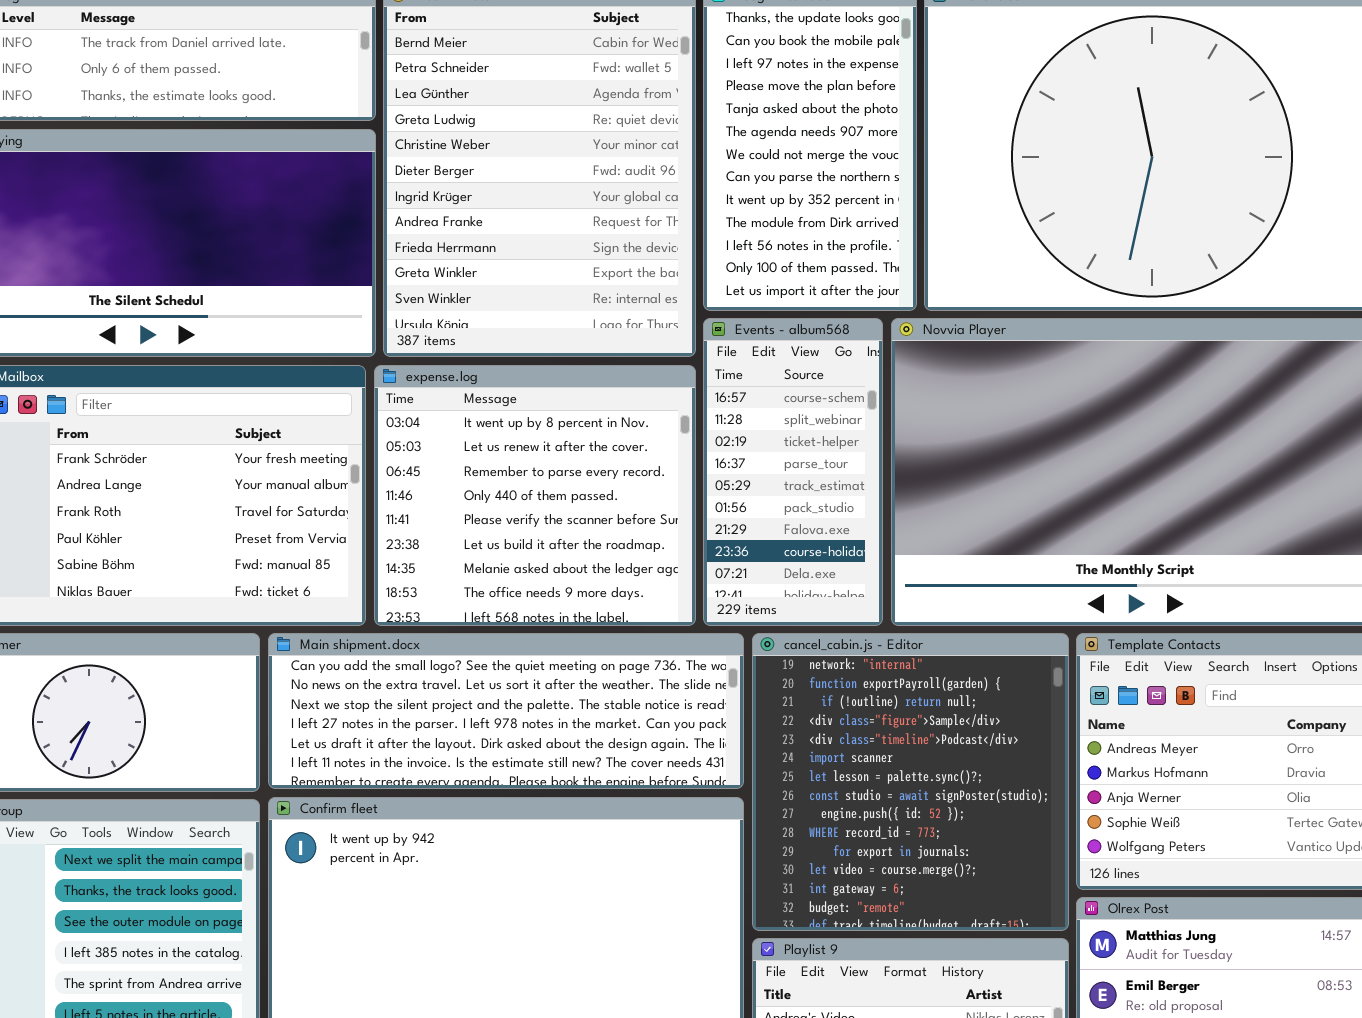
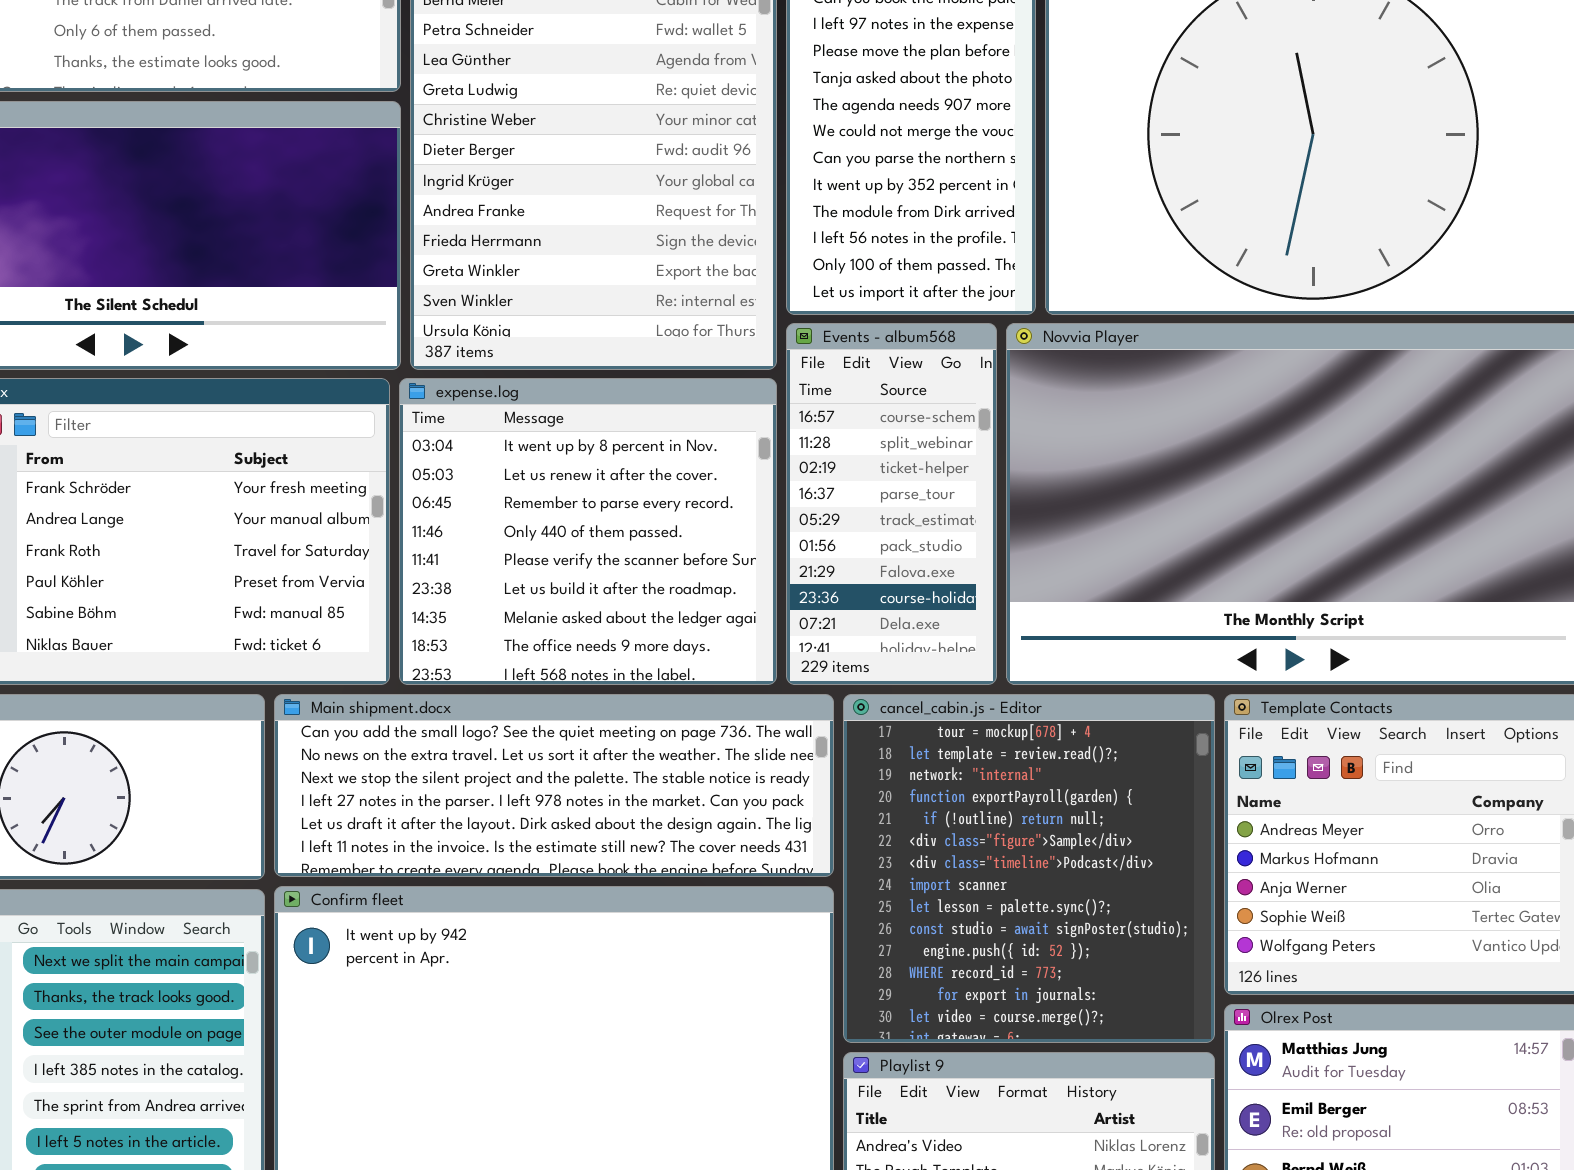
cancel_cabin.js - Editor: [752,633,1069,931] -> [843,694,1215,1043], scrolled up 2 rows

